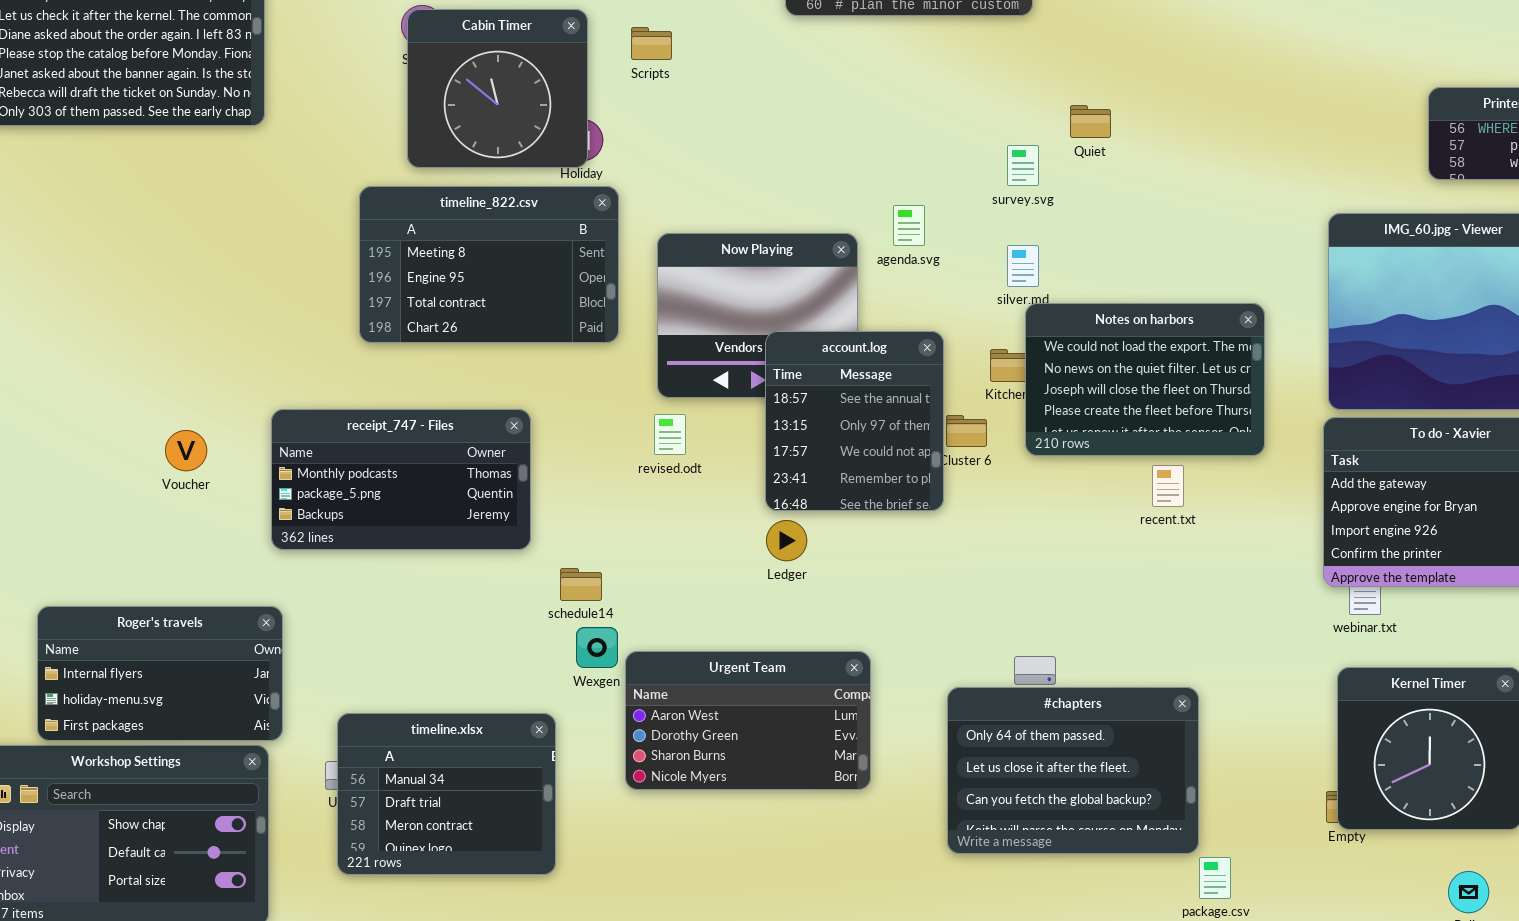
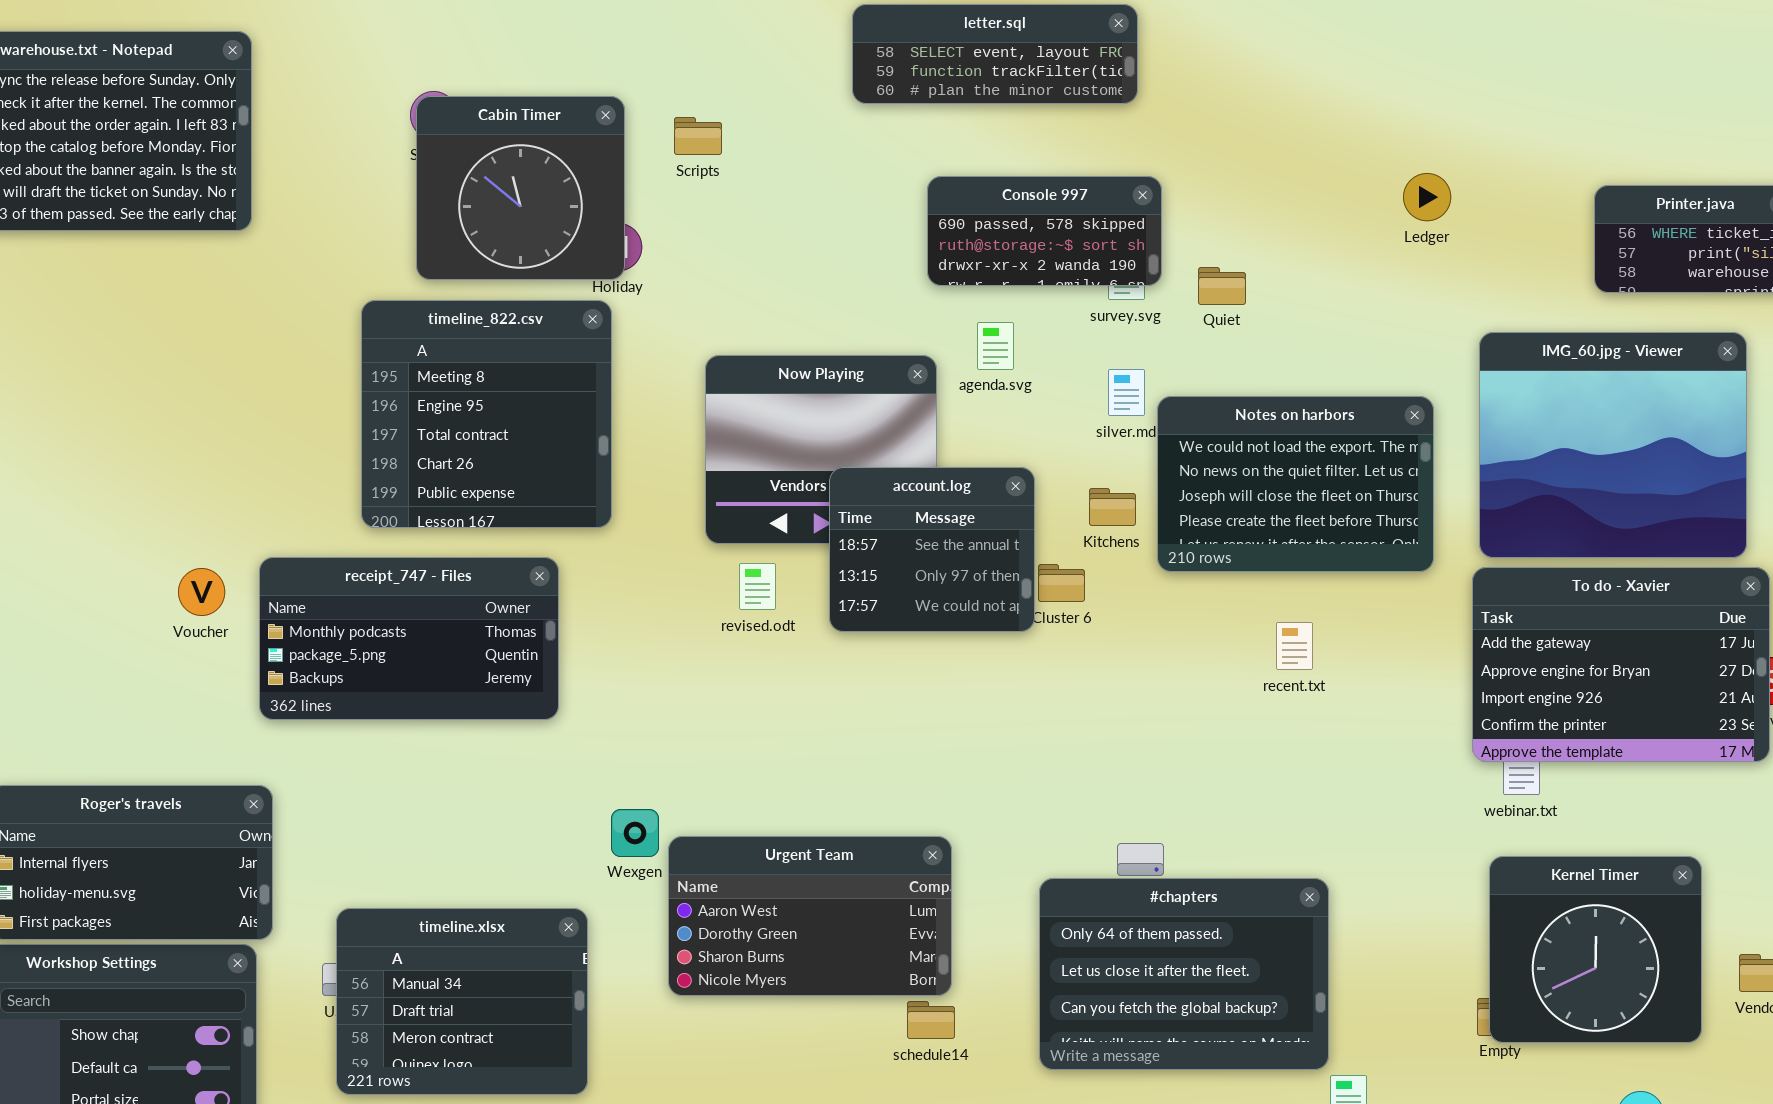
Console 997: none -> [927,176,1162,286], opened
Quiet: [1070,105,1111,138] -> [1198,267,1246,305], moved
timeline_822.csv: [359,186,619,343] -> [361,300,612,528], resized
Notes on harbors: [1025,303,1265,456] -> [1157,396,1434,572], moved
account.log: [765,331,944,511] -> [829,467,1035,632], resized
revised.odt: [654,414,686,455] -> [739,563,776,610], moved
Voucher: [165,430,207,471] -> [178,568,225,616], moved
Ledger: [766,520,807,561] -> [1403,173,1451,221], moved
schedule14: [560,568,602,601] -> [907,1001,955,1039], moved

